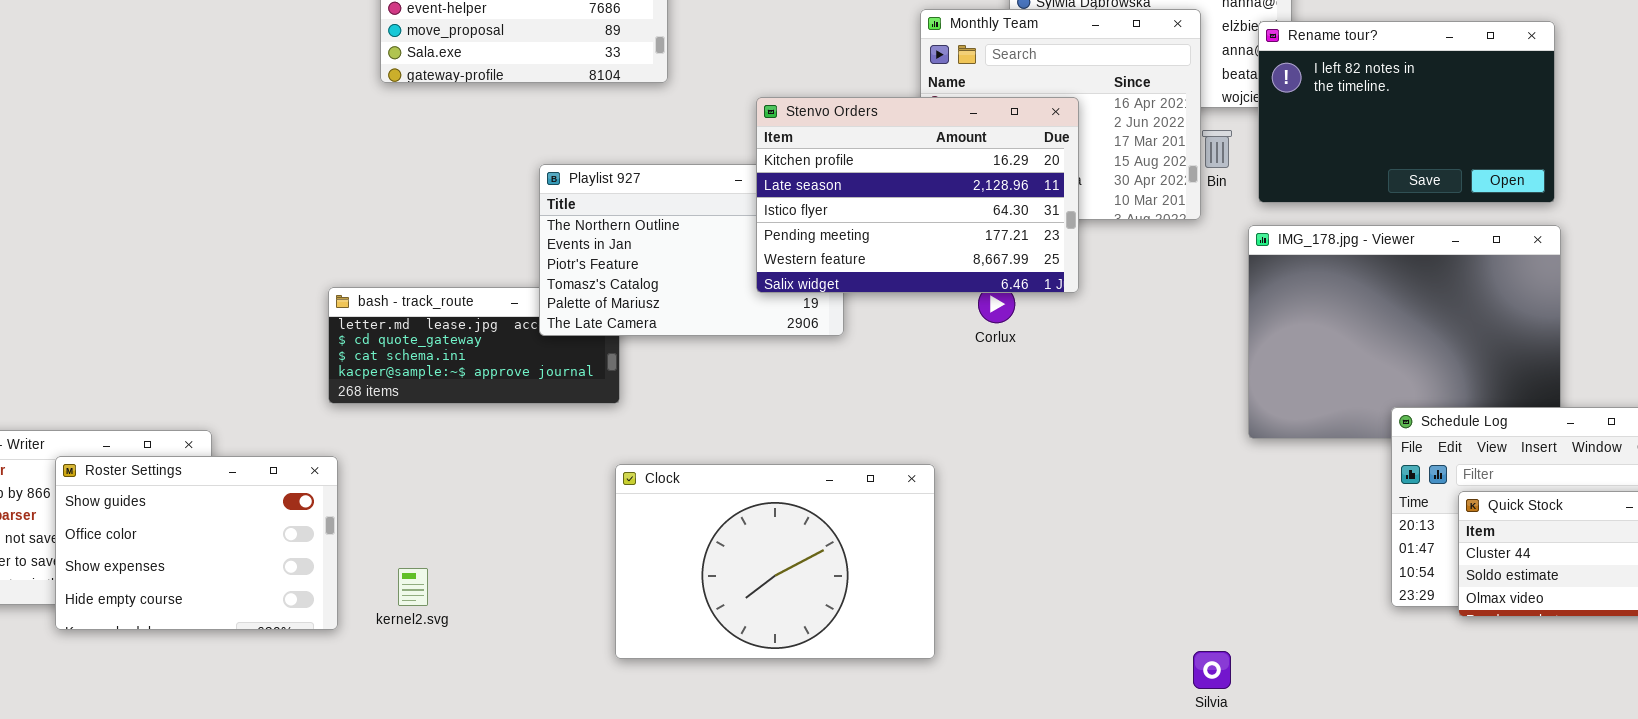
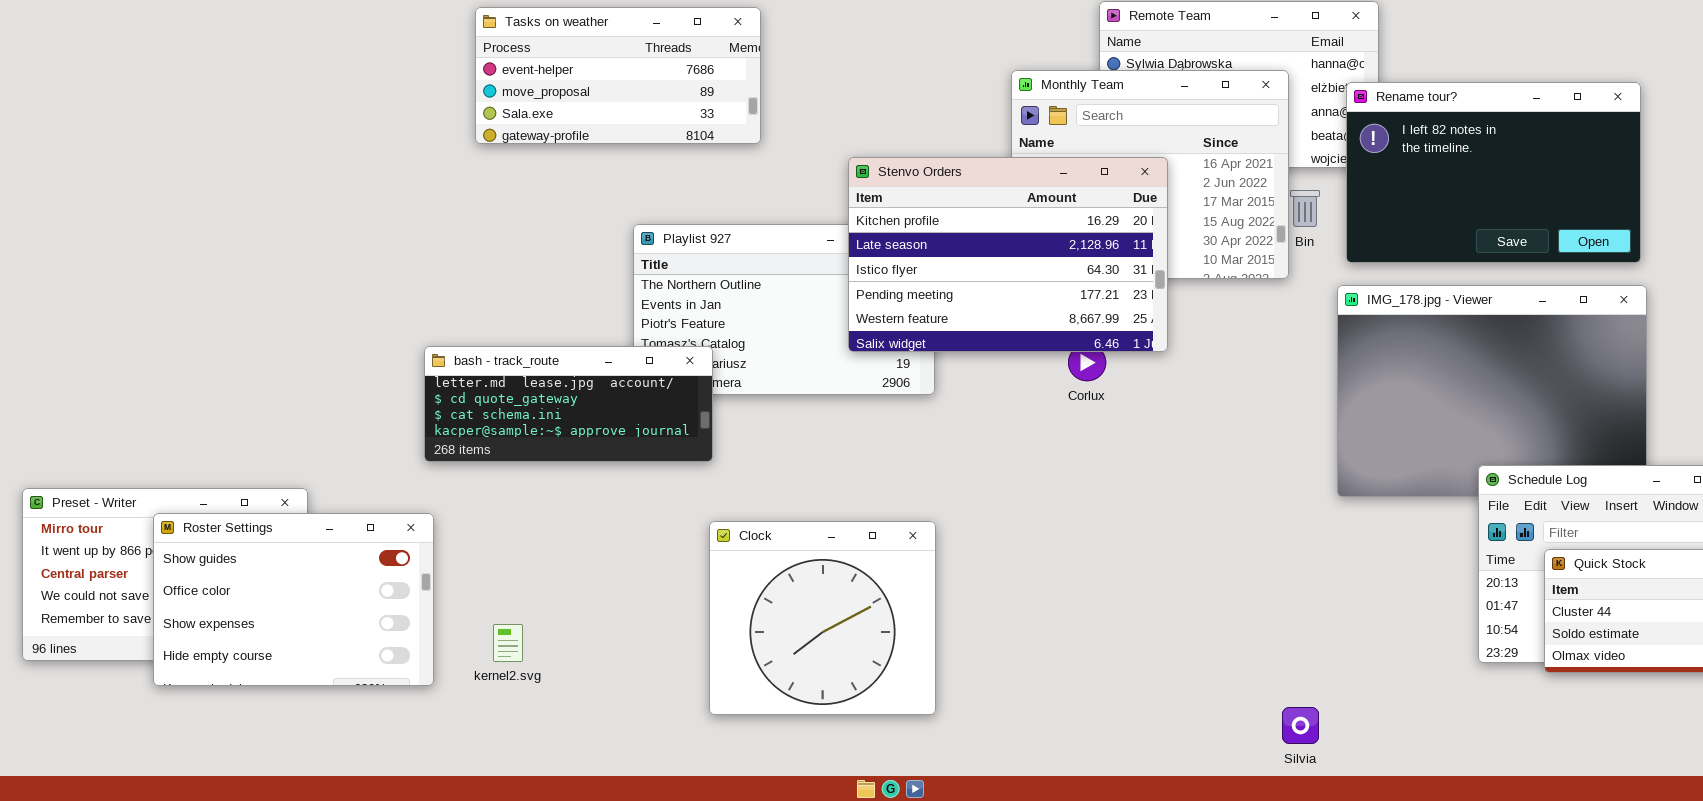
bash - track_route: [328,287,620,404] -> [424,346,713,462], raised
Clock: [615,464,935,659] -> [709,521,936,715], resized

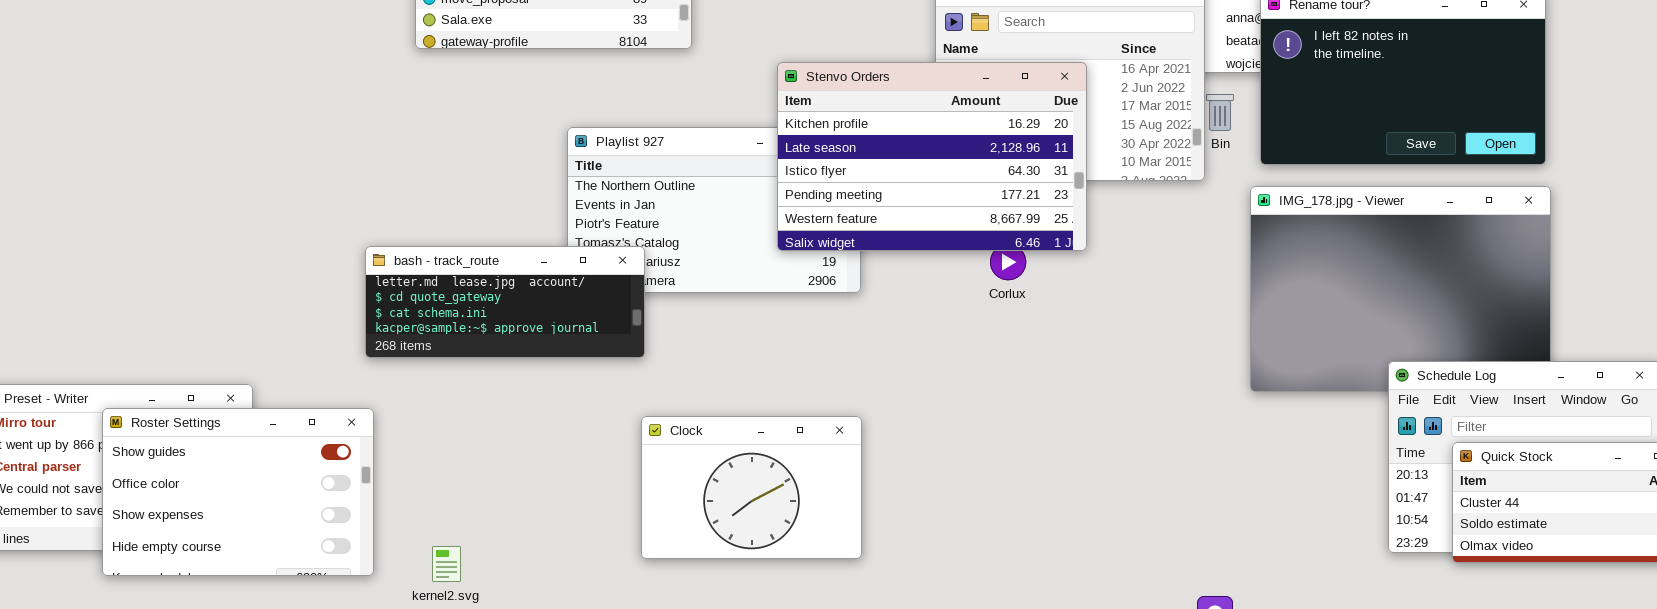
Clock: [709,521,936,715] -> [641,416,862,559], resized
kernel2.svg: [493,624,523,662] -> [432,546,461,582], moved

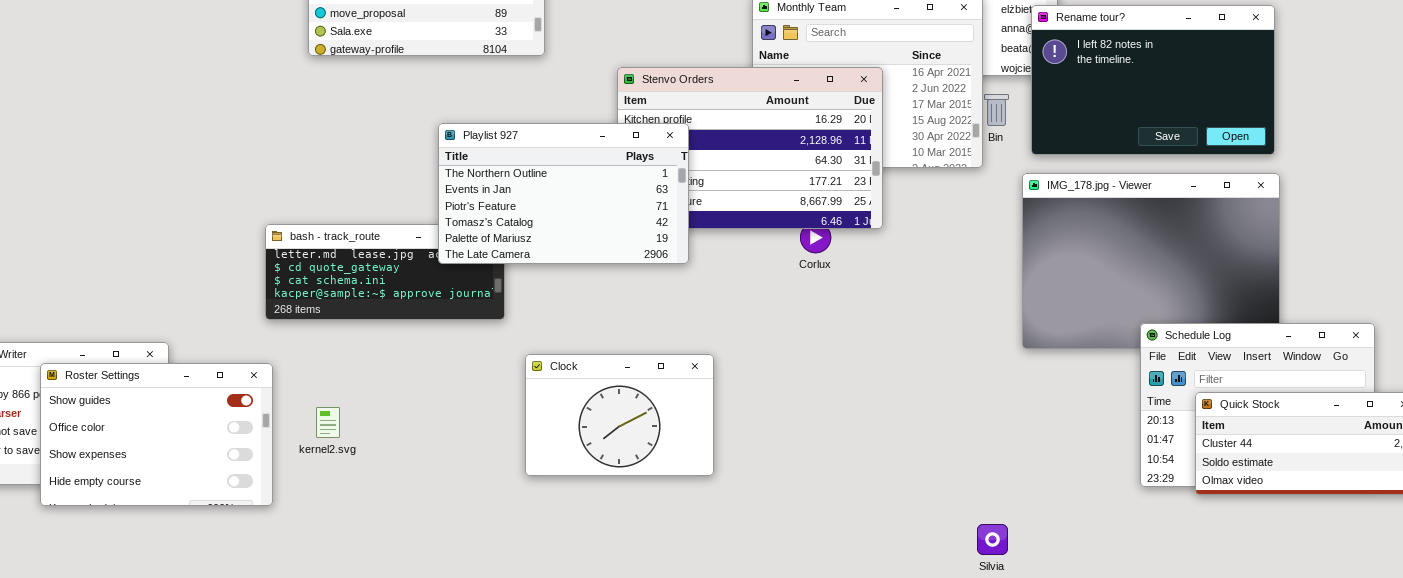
Playlist 927: [567,127,861,293] -> [438,123,689,264], raised
Clock: [641,416,862,559] -> [525,354,714,476], moved
kernel2.svg: [432,546,461,582] -> [316,407,340,438], moved

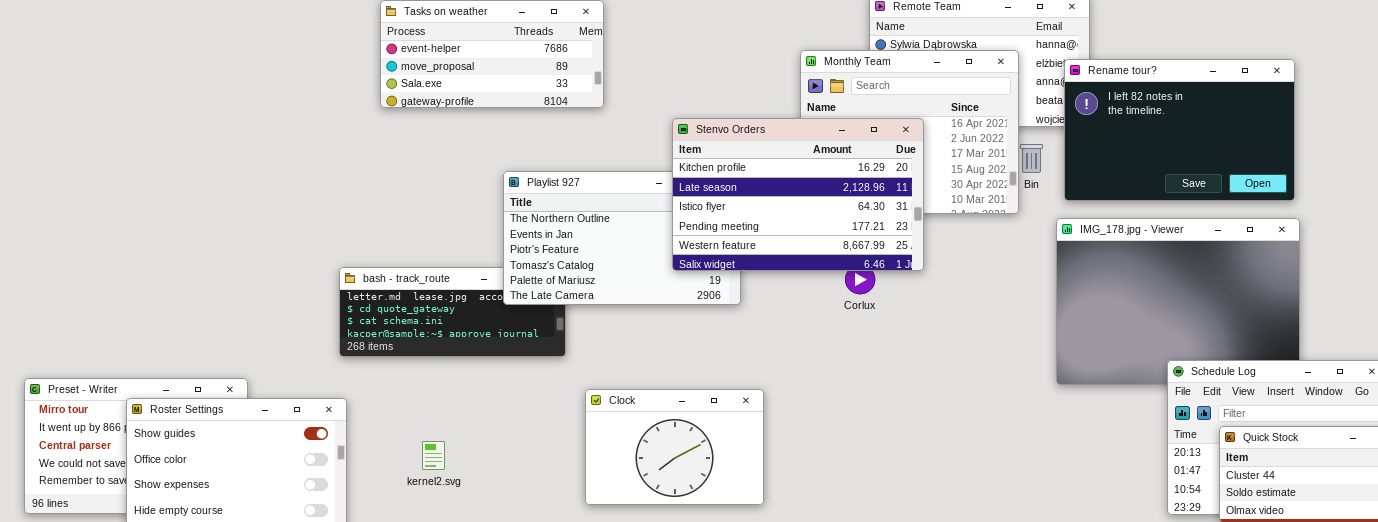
Stenvo Orders: [617,67,883,229] -> [672,118,924,271], raised
kernel2.svg: [316,407,340,438] -> [422,441,445,470], moved

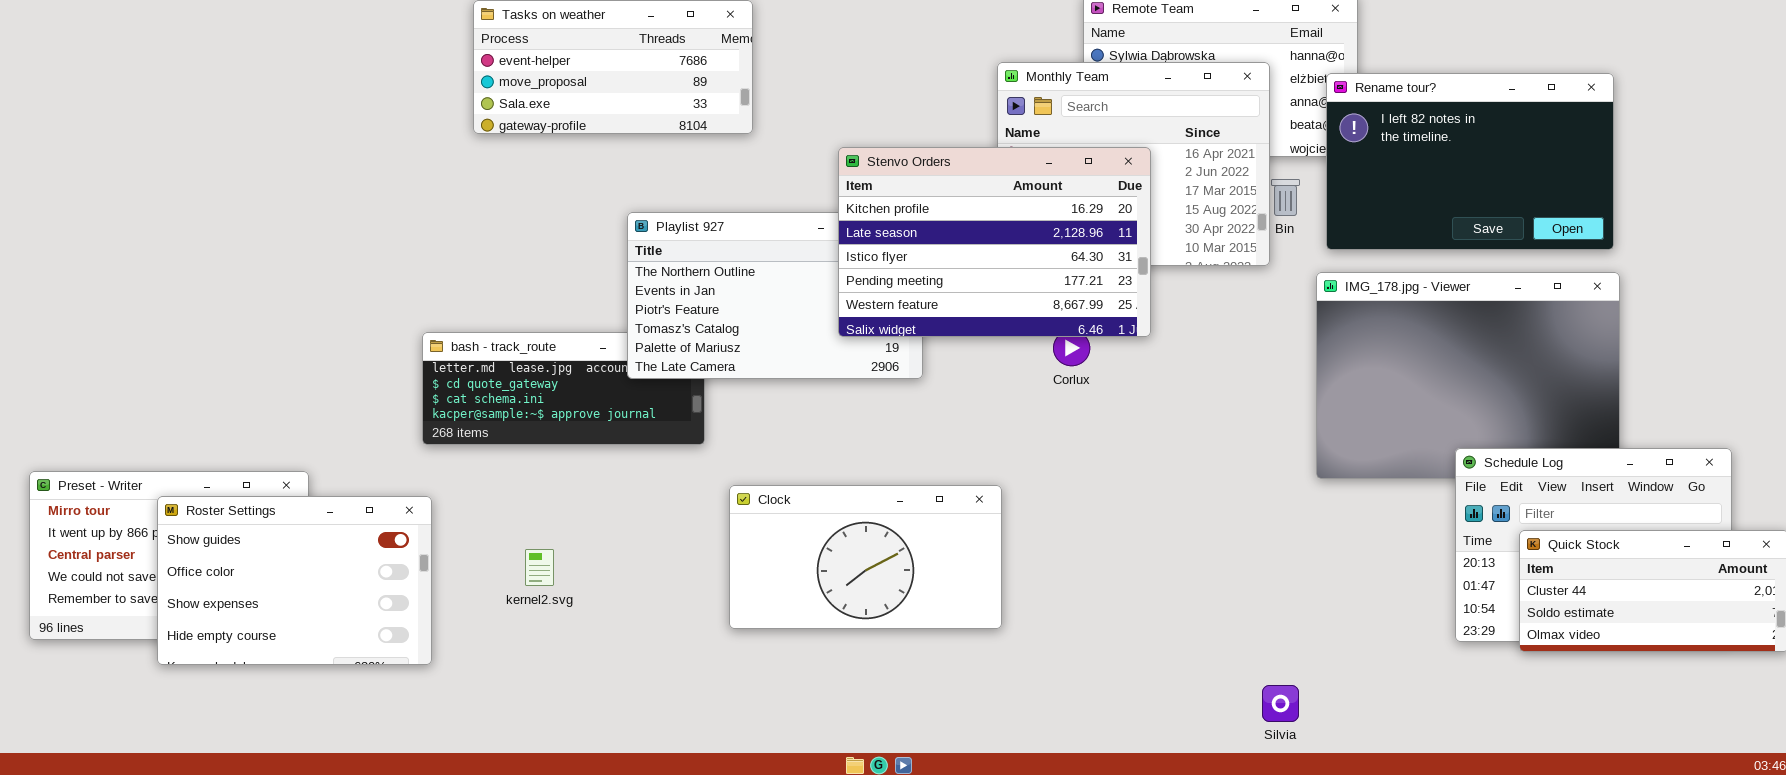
Clock: [585,389,764,505] -> [729,485,1002,629], resized

